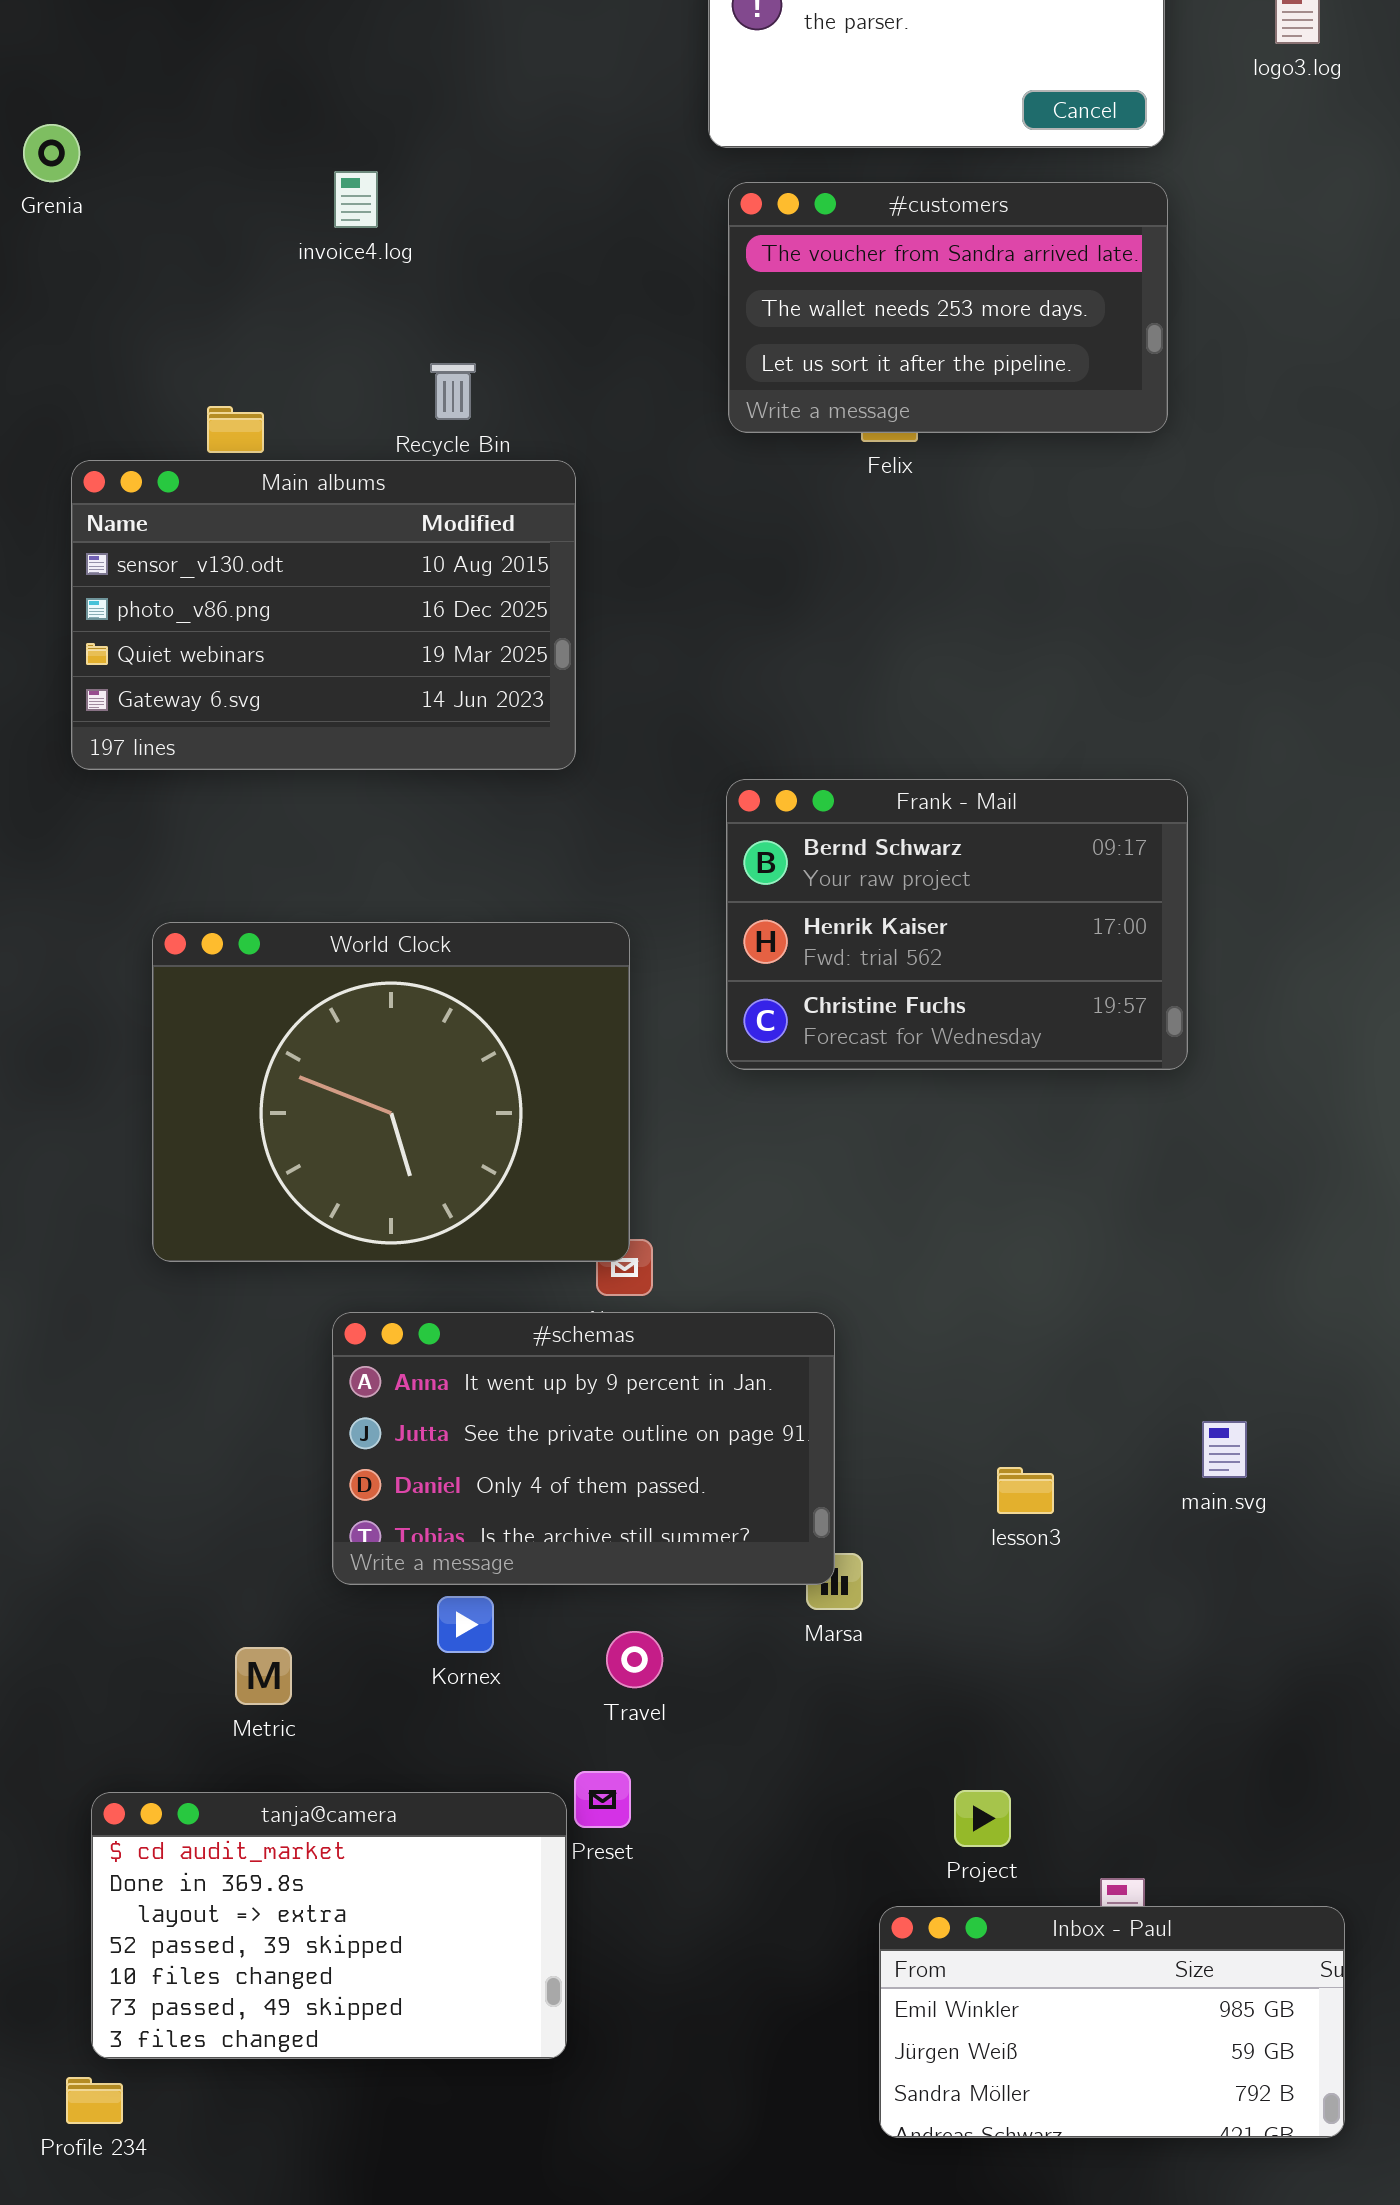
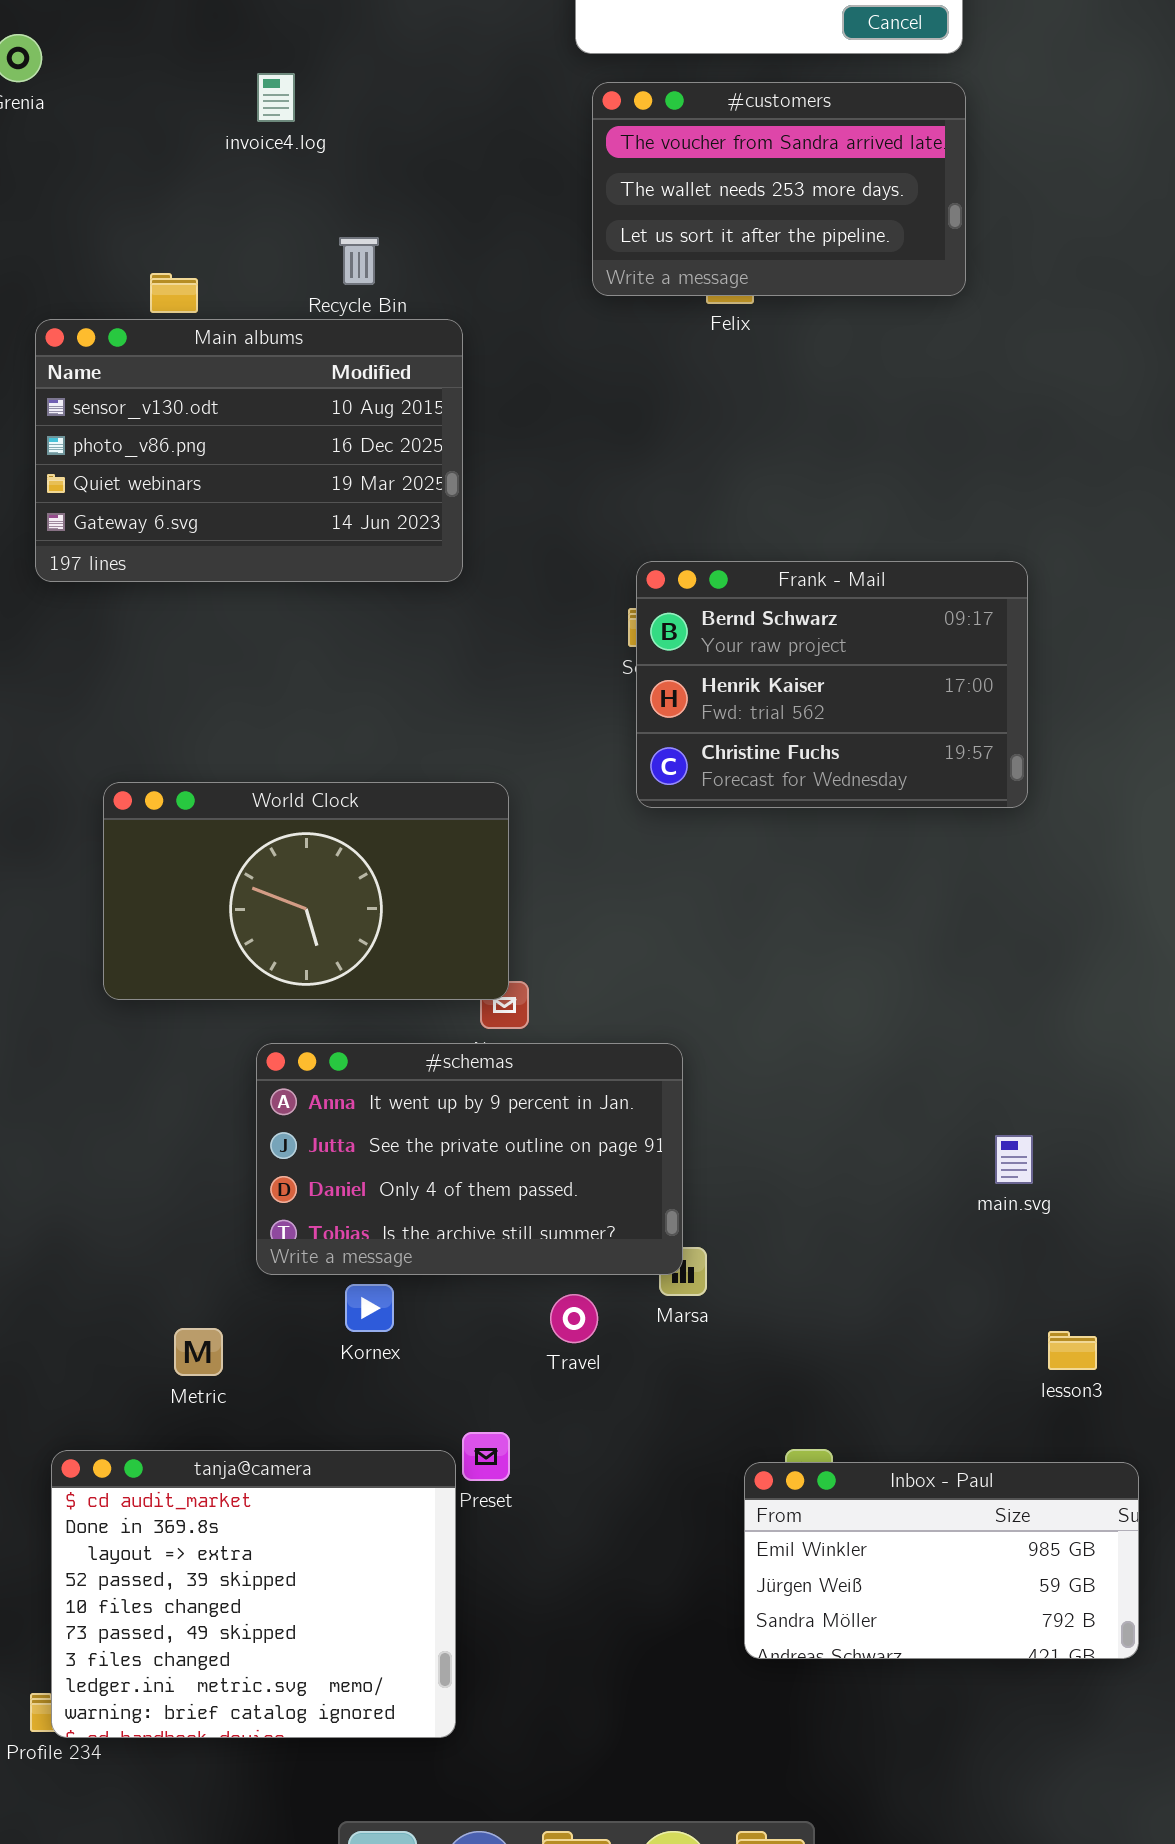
Frank - Mail: [726,779,1188,1070] -> [636,561,1028,808], moved
World Clock: [152,922,630,1262] -> [103,782,509,1000], resized
lesson3: [997,1467,1054,1514] -> [1048,1331,1097,1370], moved
Travel: [606,1631,663,1688] -> [550,1294,598,1343], moved
tanja@camera: [91,1792,567,2059] -> [51,1450,456,1738], resized
Inbox - Paul: [879,1906,1345,2138] -> [744,1462,1139,1659], moved

